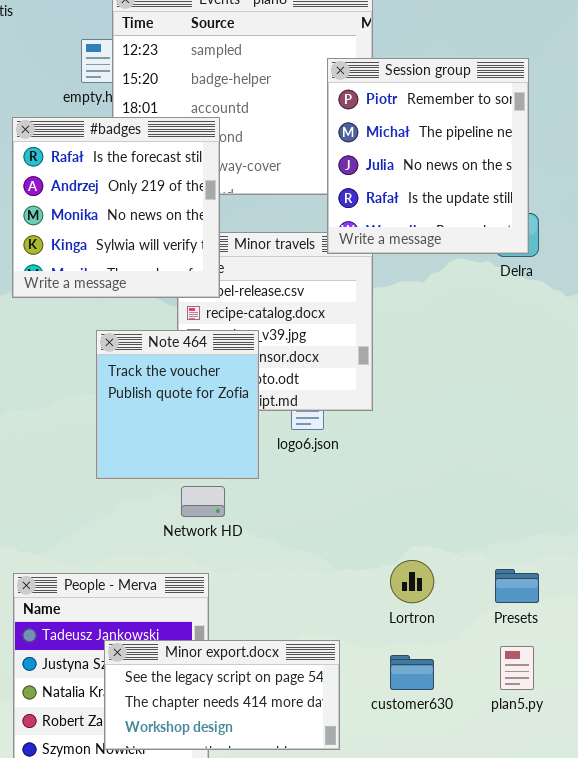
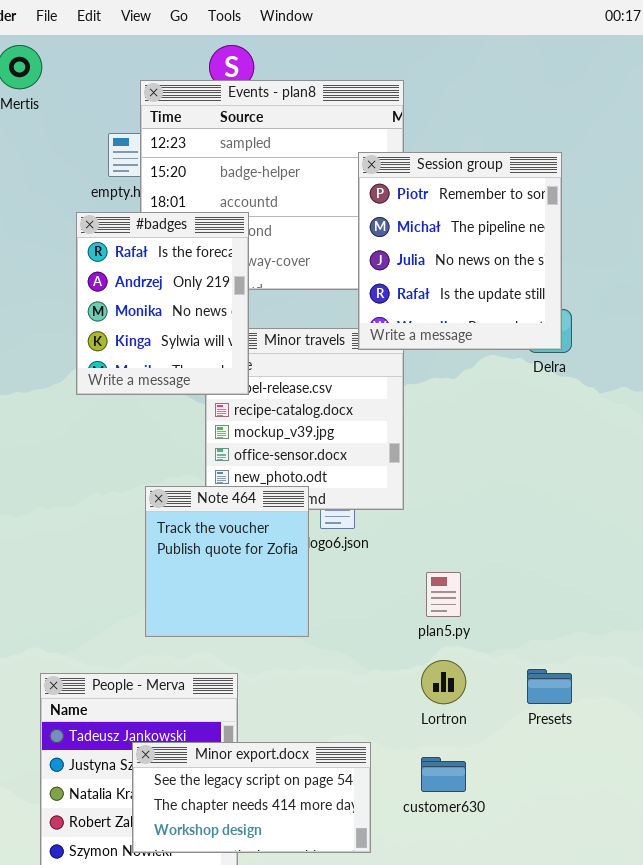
#badges: [12,117,220,298] -> [76,212,249,395], resized
Note 464: [96,330,259,479] -> [145,486,309,637], moved
plan5.py: [500,646,534,690] -> [426,572,461,617], moved

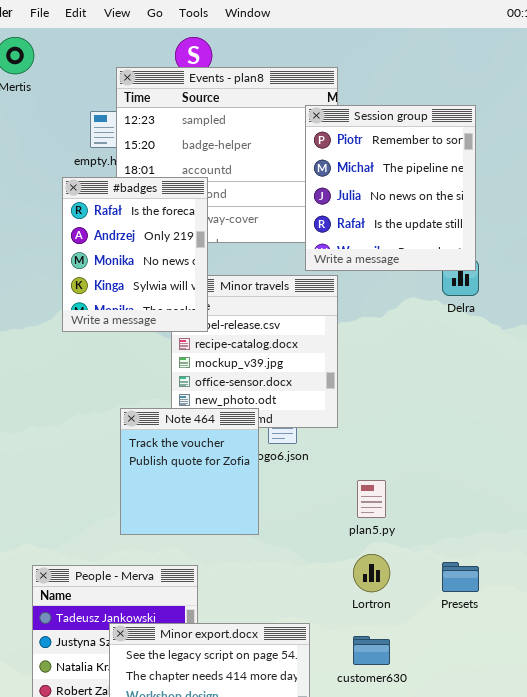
Session group: [358,152,562,350] -> [305,105,476,271], moved

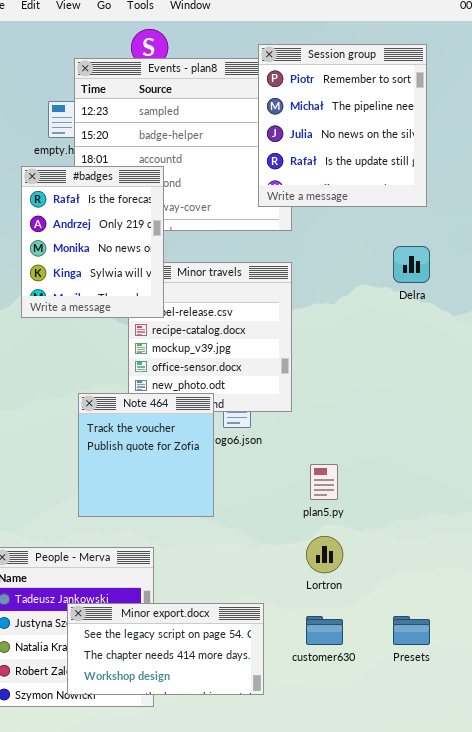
Session group: [305,105,476,271] -> [258,44,427,207], moved
Presets: [442,562,479,592] -> [393,616,430,645], moved

